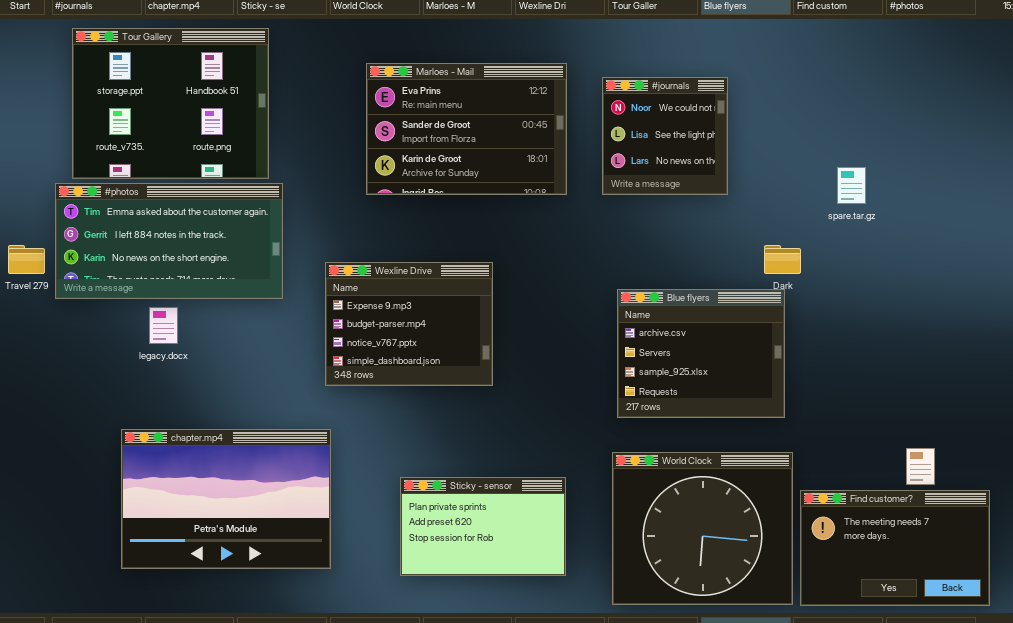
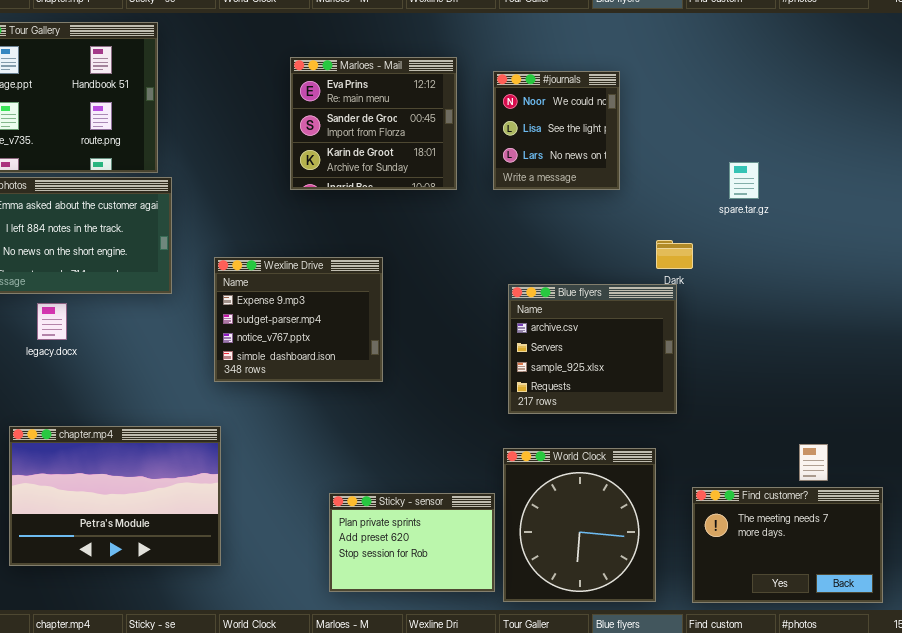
Marloes - Mail: [366,63,567,195] -> [290,57,457,190], resized
World Clock: [612,452,793,605] -> [503,448,656,602], resized
Sticky - sensor: [400,477,566,576] -> [329,493,495,592], moved

